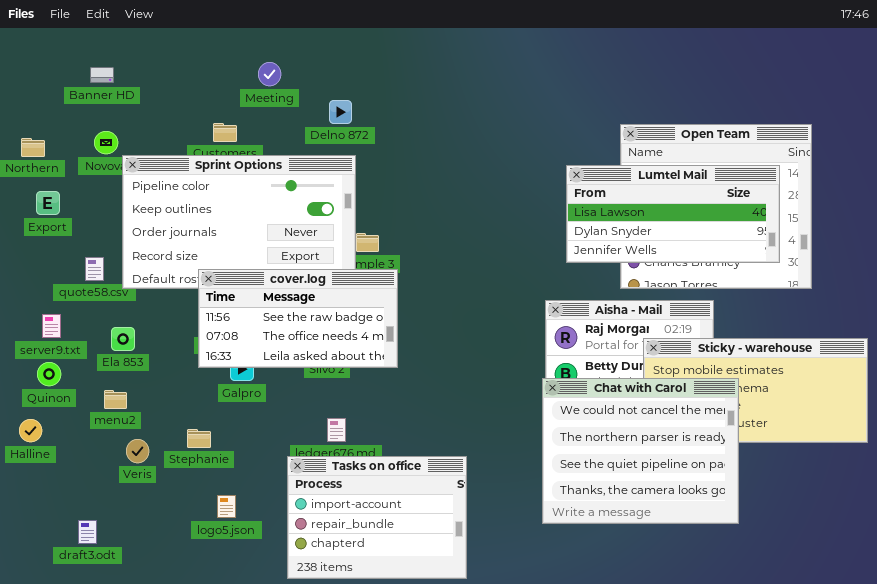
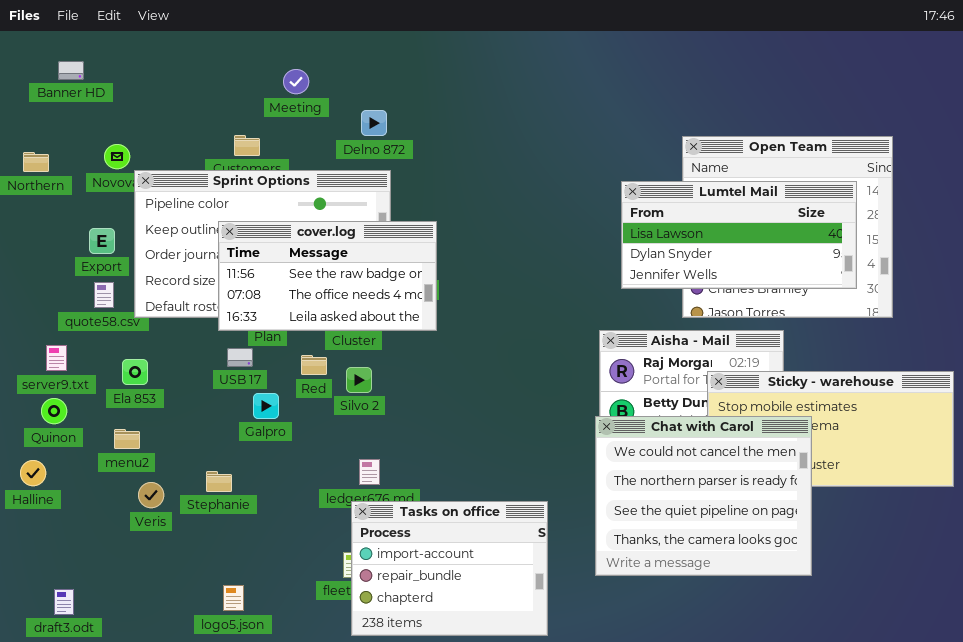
Banner HD: [90,67,114,83] -> [58,61,84,80], moved
Export: [36,191,60,215] -> [89,228,115,254], moved
cover.log: [198,269,398,368] -> [218,221,437,331], moved
Tasks on office: [287,456,467,579] -> [351,501,548,636], moved
logo5.json: [217,495,236,518] -> [223,585,244,611], moved
draft3.odt: [78,520,97,544] -> [54,589,74,615], moved

